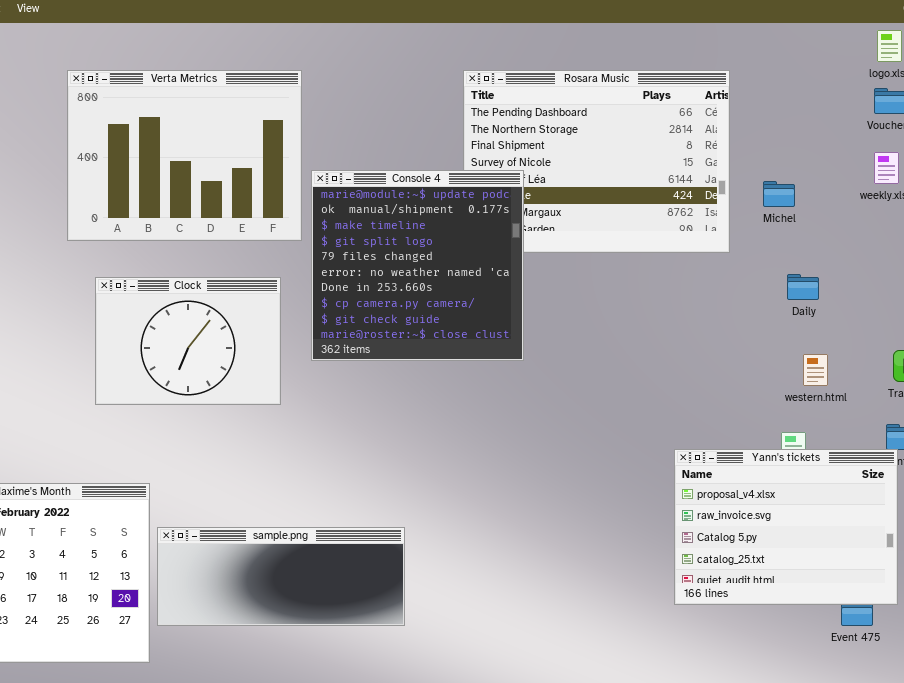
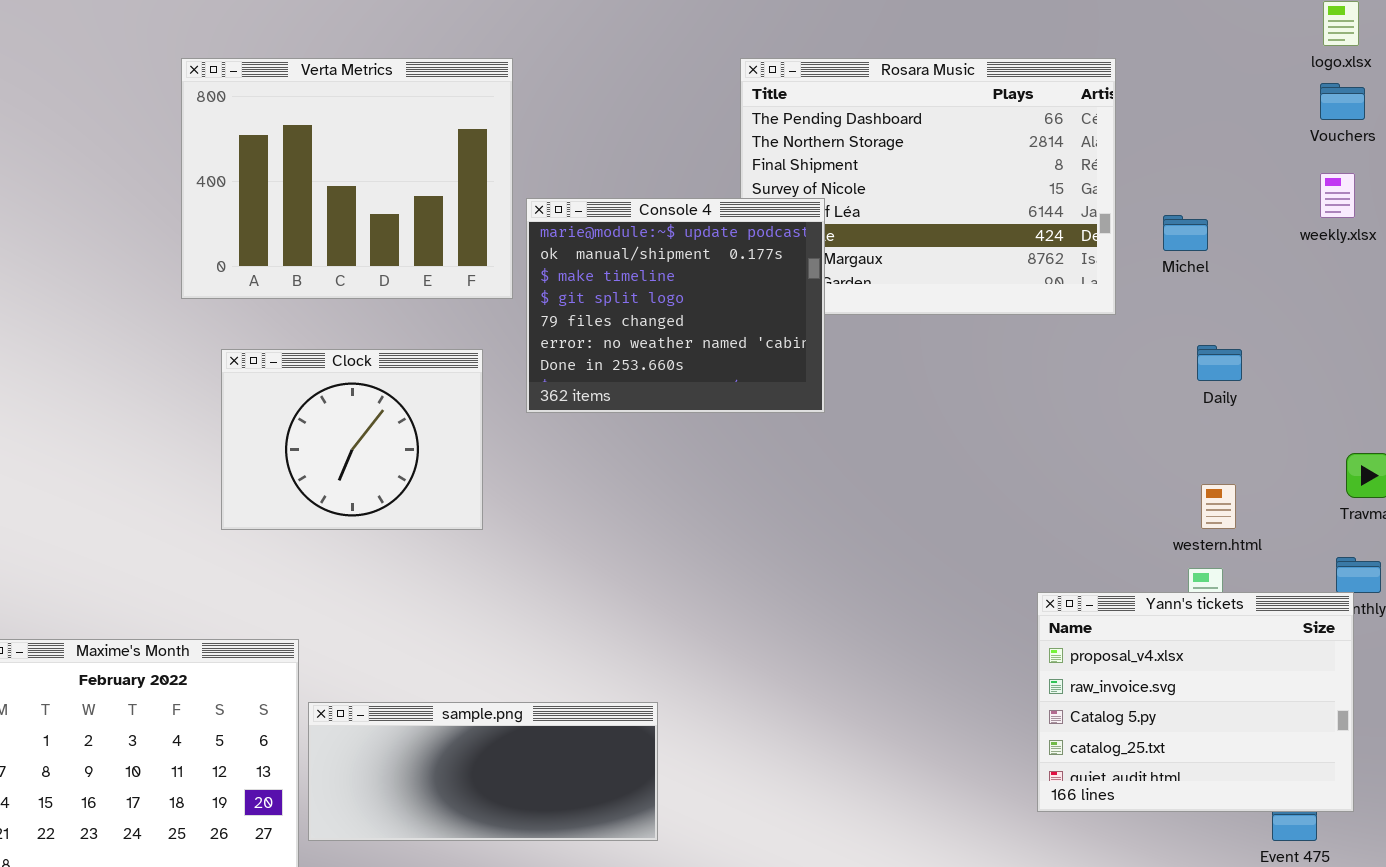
Console 4: [311,170,524,361] -> [526,198,825,413], resized
western.html: [803,354,828,386] -> [1201,484,1236,529], moved

